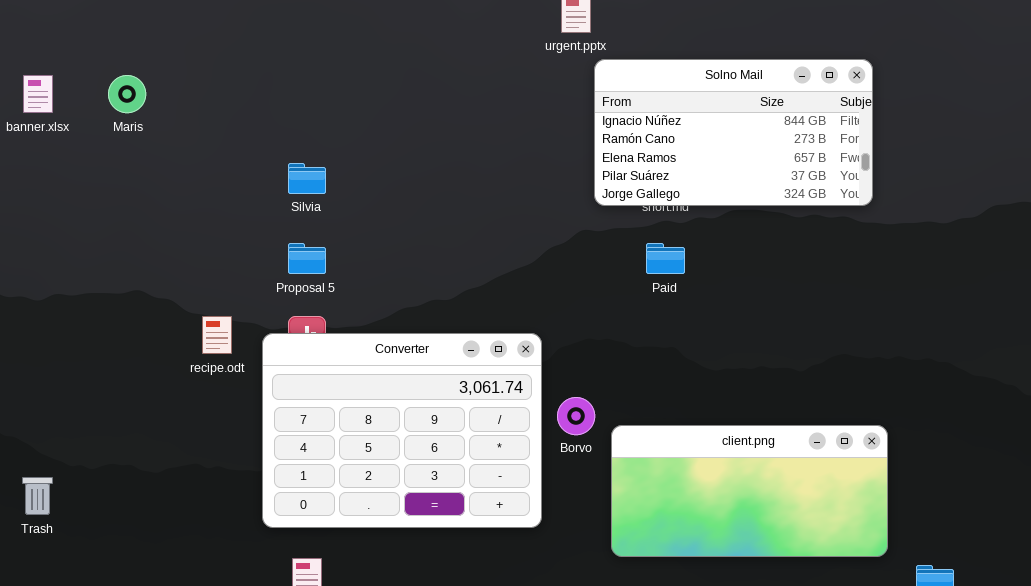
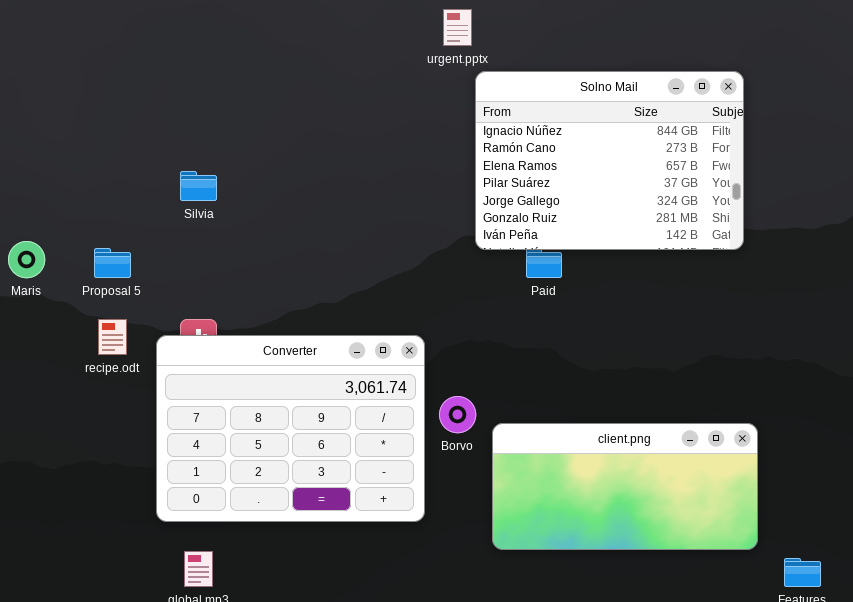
Solno Mail: [594,59,873,206] -> [475,71,744,250], resized
Maris: [108,75,146,113] -> [8,241,45,278], moved
Proposal 5: [288,243,326,274] -> [94,248,131,278], moved

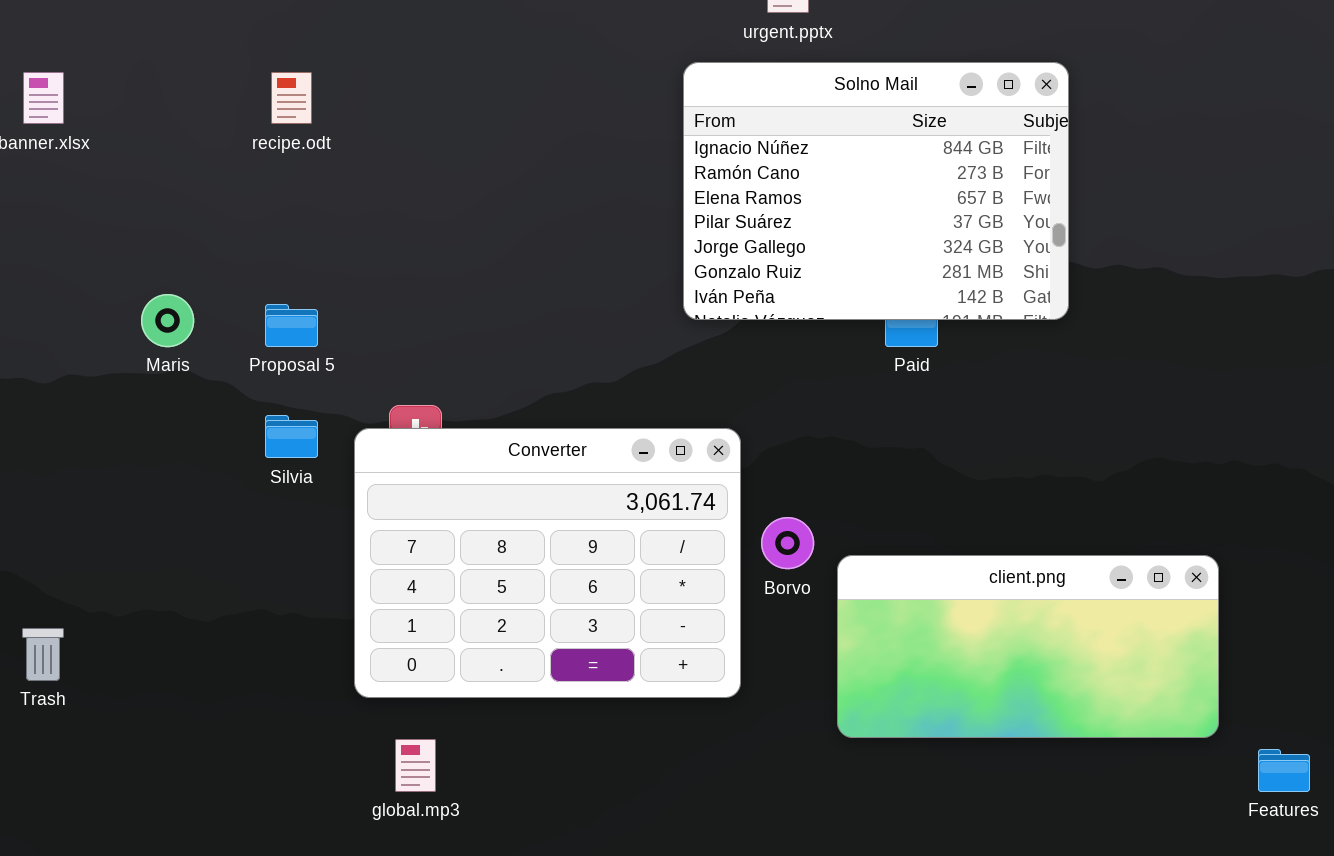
Solno Mail: [475,71,744,250] -> [683,62,1069,320], moved
Silvia: [180,171,217,201] -> [265,415,318,458], moved
recipe.odt: [98,319,127,355] -> [271,72,312,124], moved

